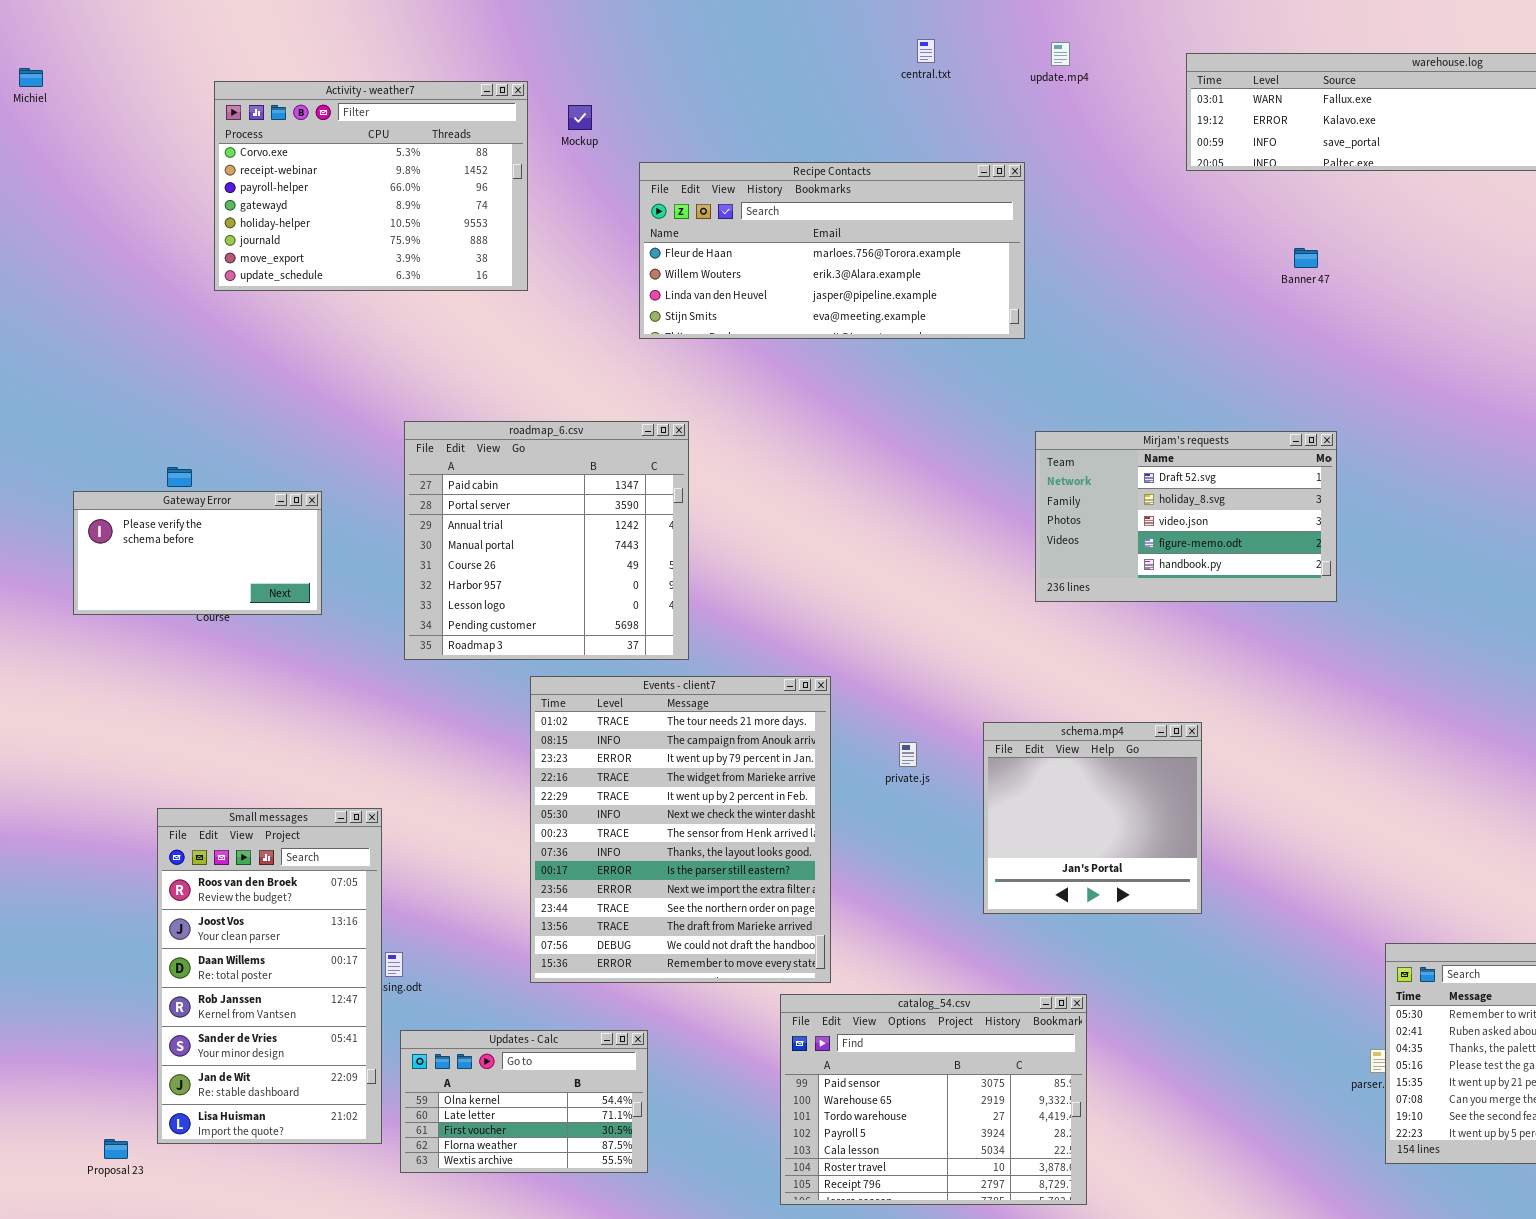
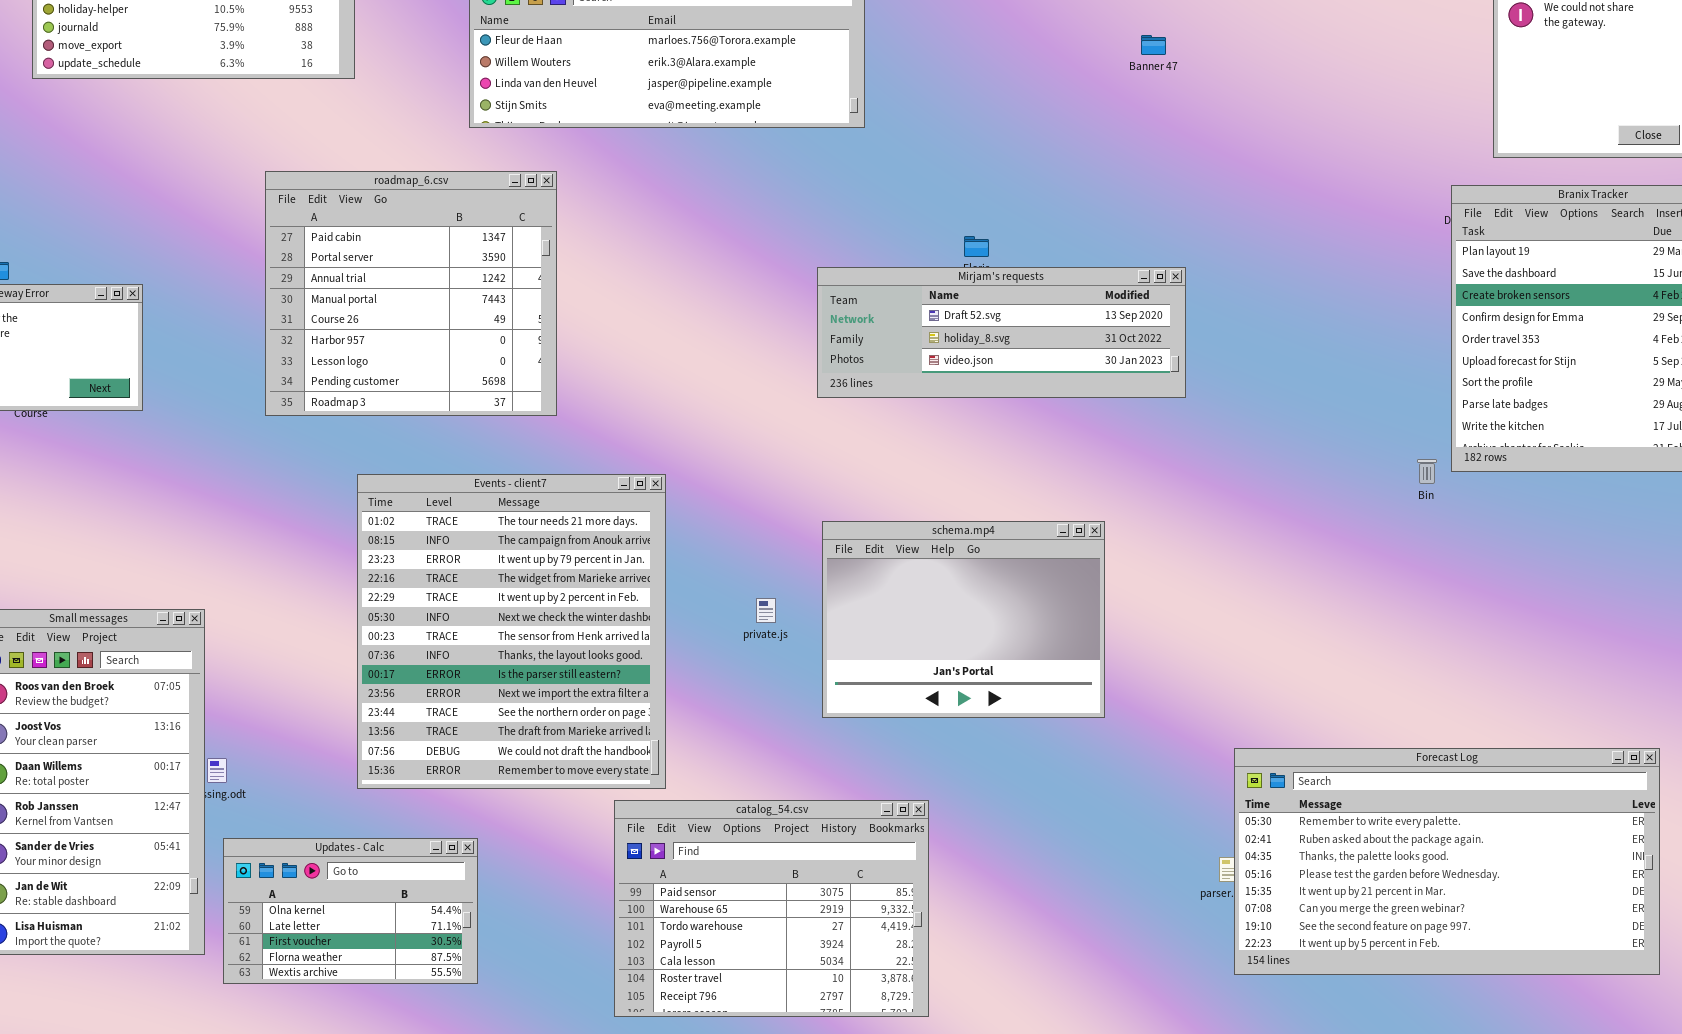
roadmap_6.csv: [404,421,689,660] -> [265,171,557,416], moved
Mirjam's requests: [1035,431,1337,602] -> [817,267,1186,398], resized
schema.mp4: [983,722,1202,914] -> [822,521,1105,718], resized
private.js: [899,742,917,767] -> [756,598,776,623], moved

